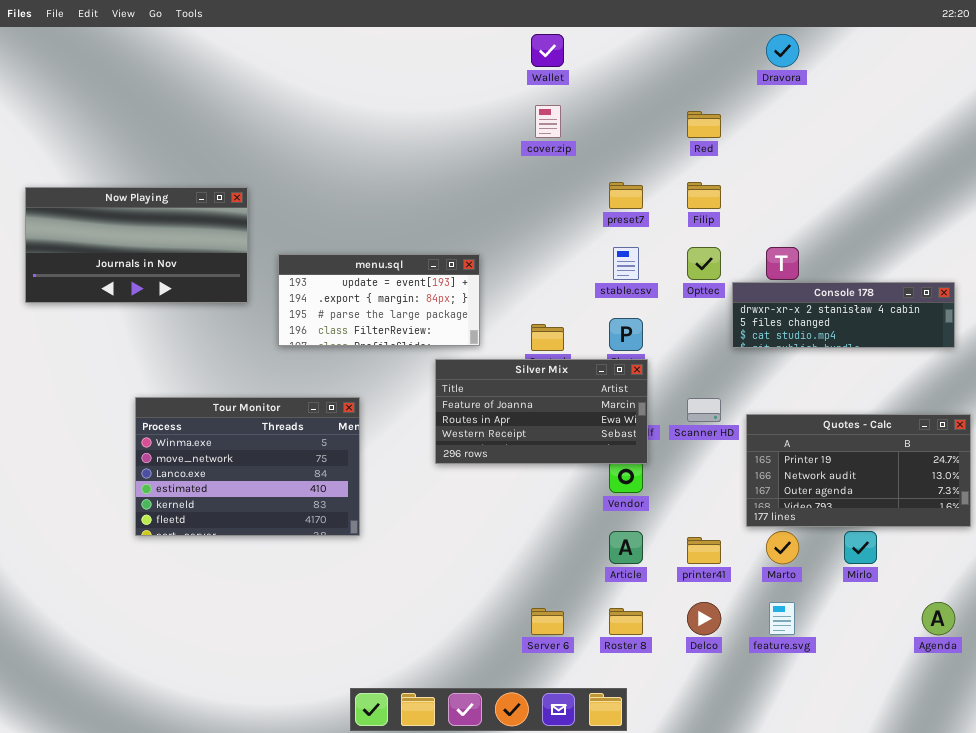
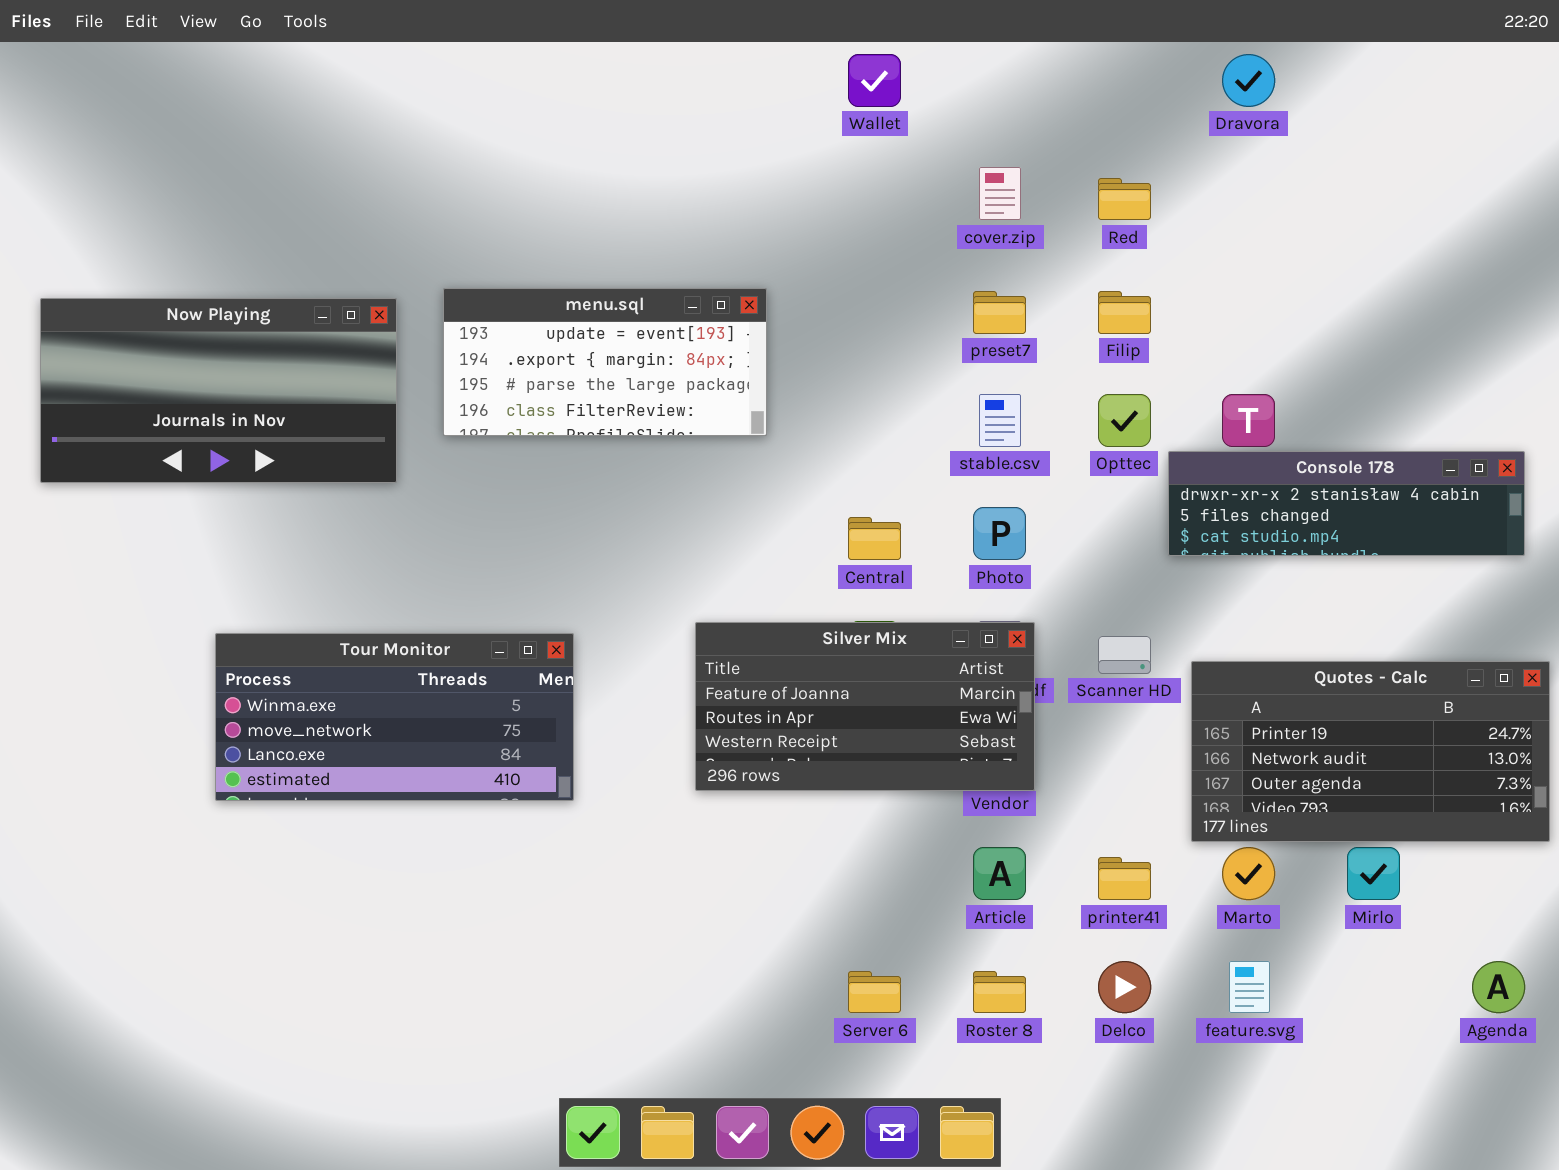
cover.zip: [535,105,561,138] -> [979,167,1021,220], moved
menu.sql: [278,254,480,346] -> [443,288,767,436], moved
Silver Mix: [435,359,648,464] -> [695,622,1035,791], moved
Tour Monitor: [135,397,360,536] -> [215,633,574,801], resized

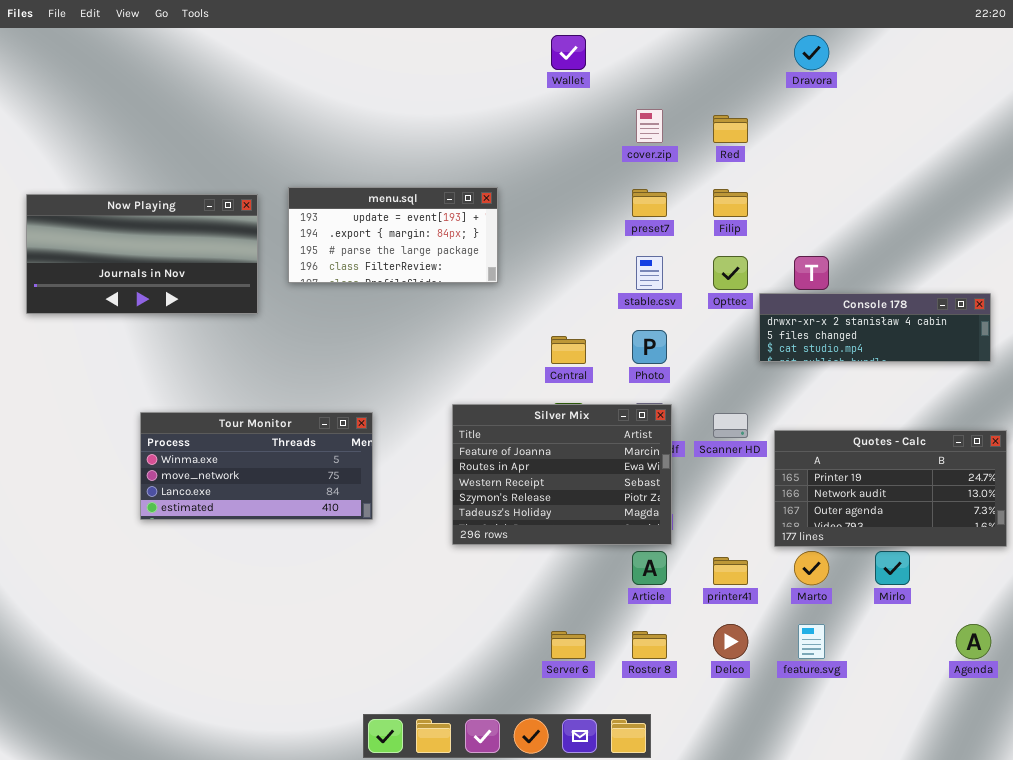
Silver Mix: [695,622,1035,791] -> [452,404,672,545], resized

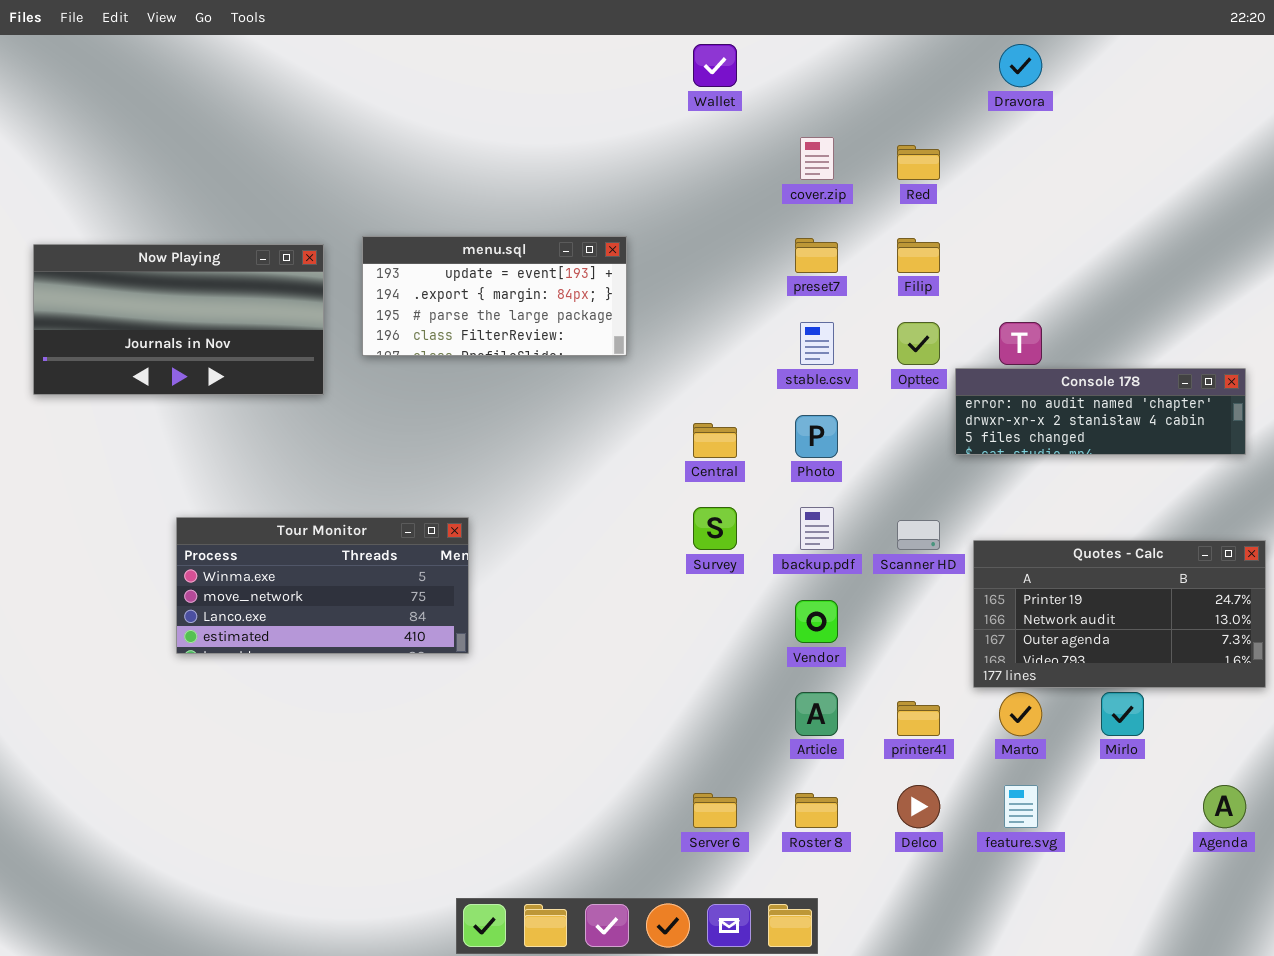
Console 178: [759,293,991,362] -> [955,368,1246,455], scrolled up 1 row
Silver Mix: [452,404,672,545] -> none, closed

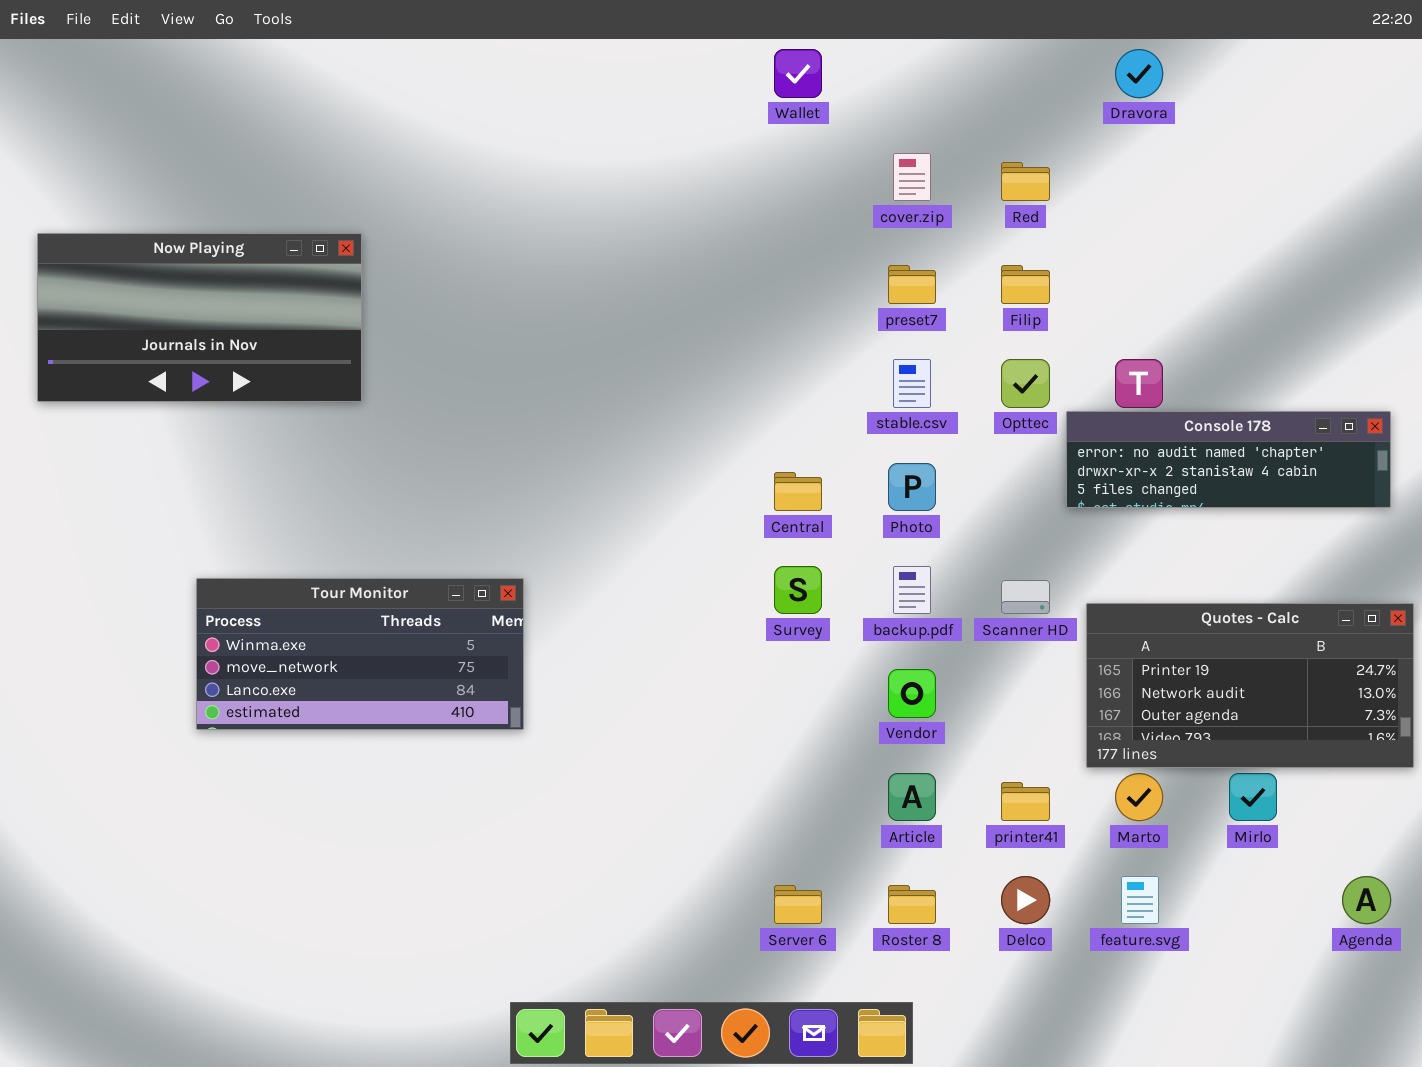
menu.sql: [362,236,627,356] -> none, closed
Now Playing: [33,244,324,395] -> [37,233,362,402], moved

